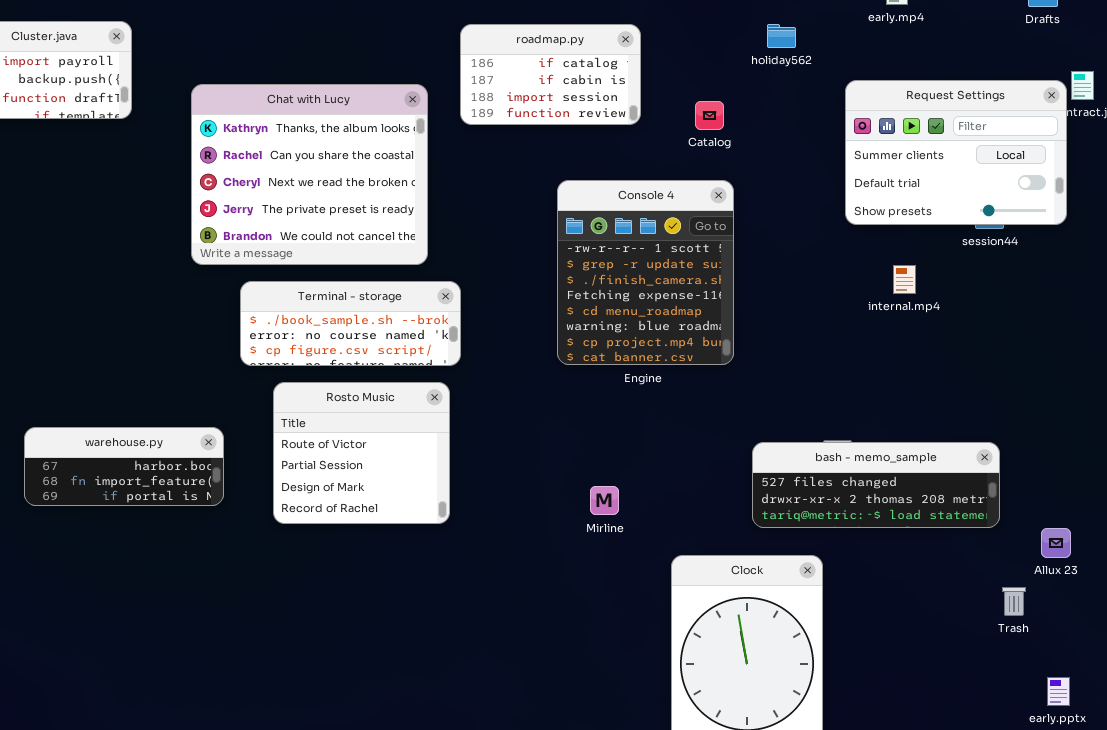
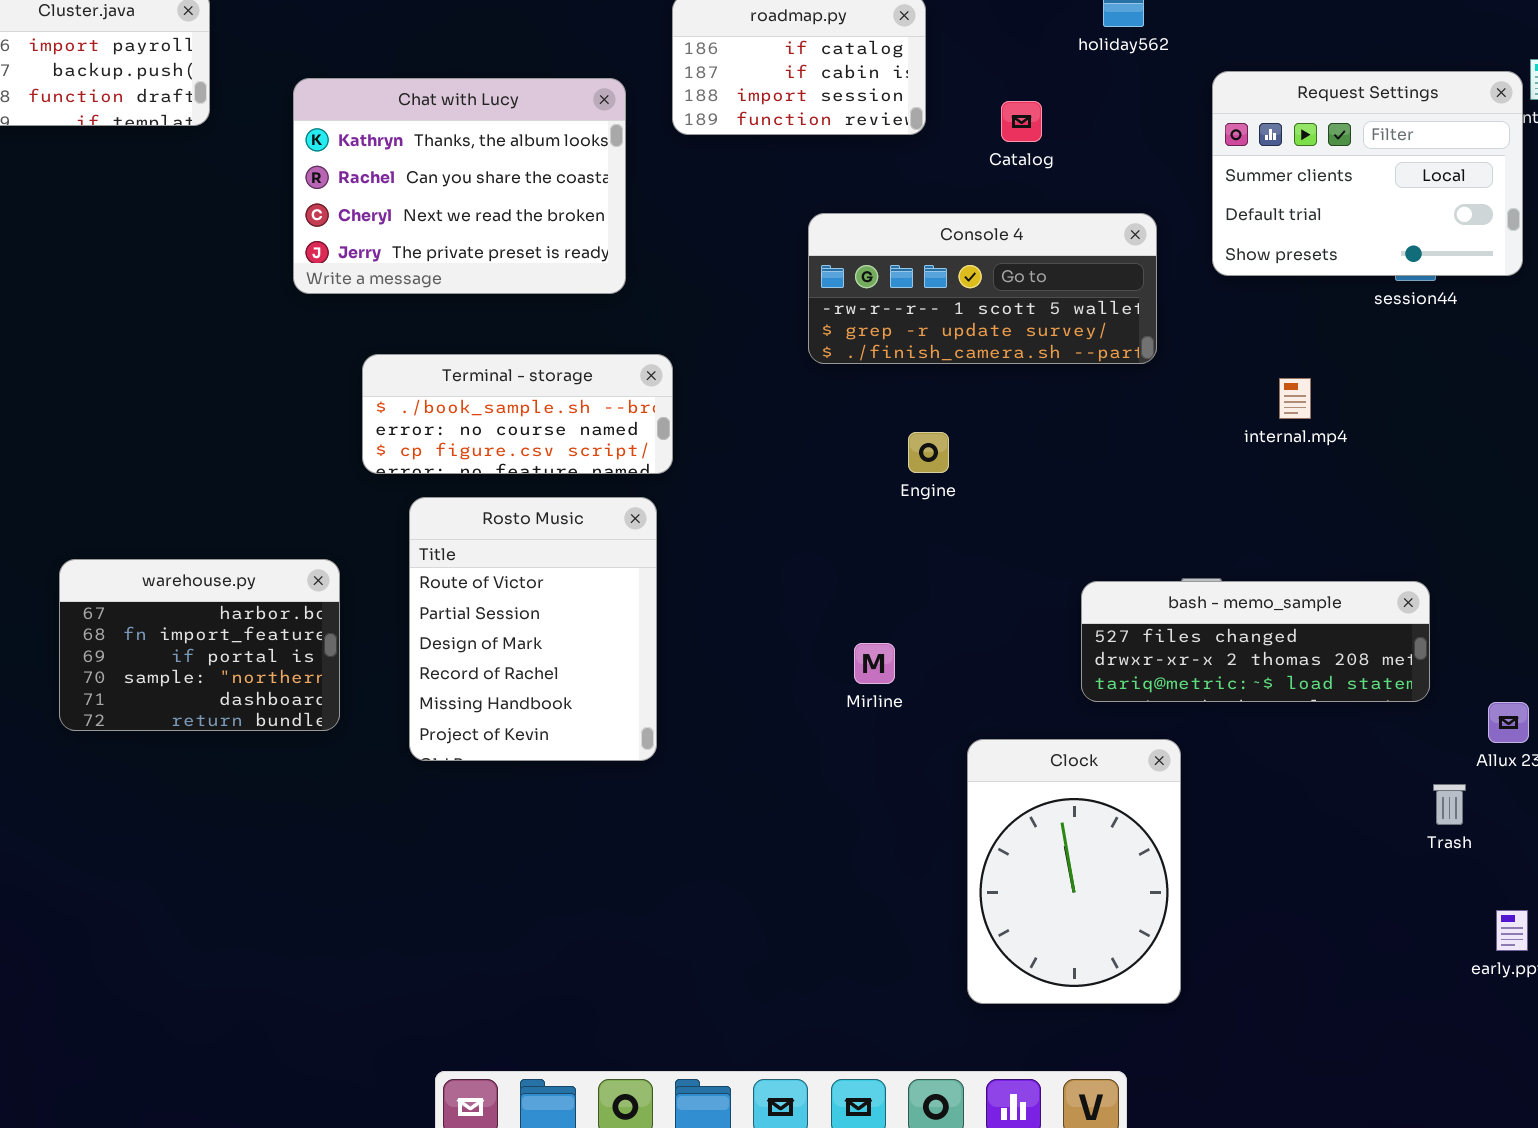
Chat with Lucy: [191,84,428,265] -> [293,78,626,294], resized
Console 4: [557,180,734,365] -> [808,213,1157,364], resized
internal.mp4: [893,265,916,294] -> [1279,378,1311,419], moved
Rosto Music: [273,382,450,524] -> [409,497,657,761], resized
warehouse.py: [24,427,224,506] -> [59,559,340,731], resized

